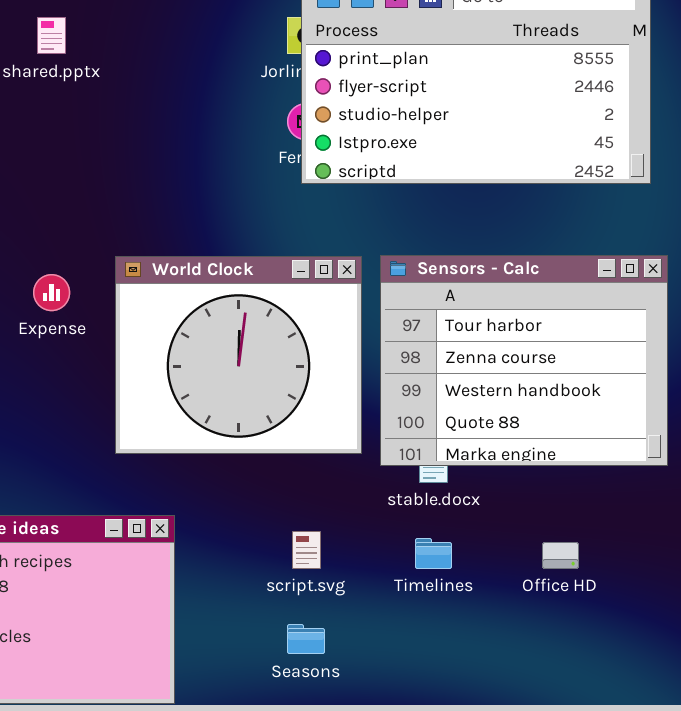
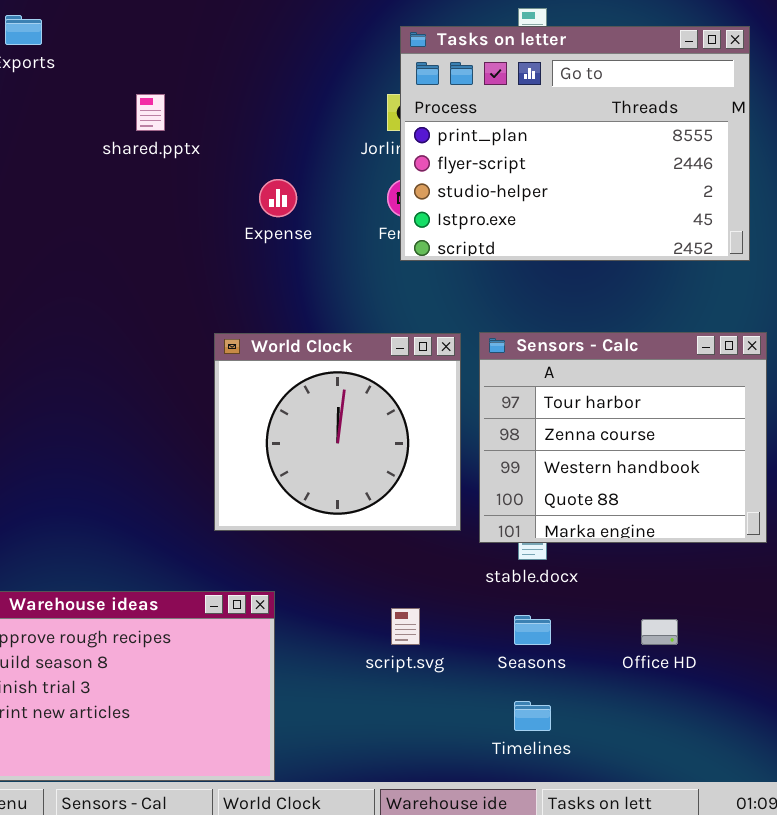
Expense: [33,274,70,311] -> [259,179,297,217], moved
Timelines: [415,538,452,569] -> [514,701,551,731], moved
Seasons: [287,624,325,654] -> [514,615,551,645], moved

